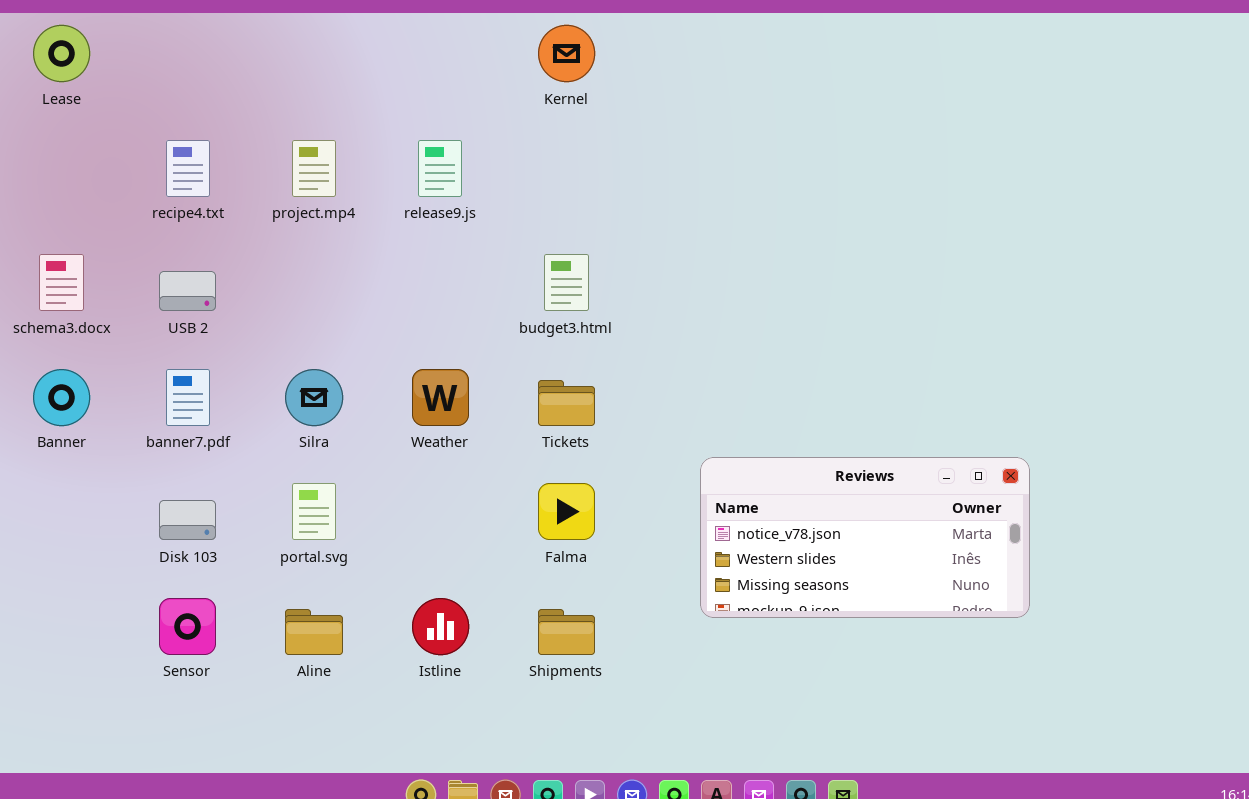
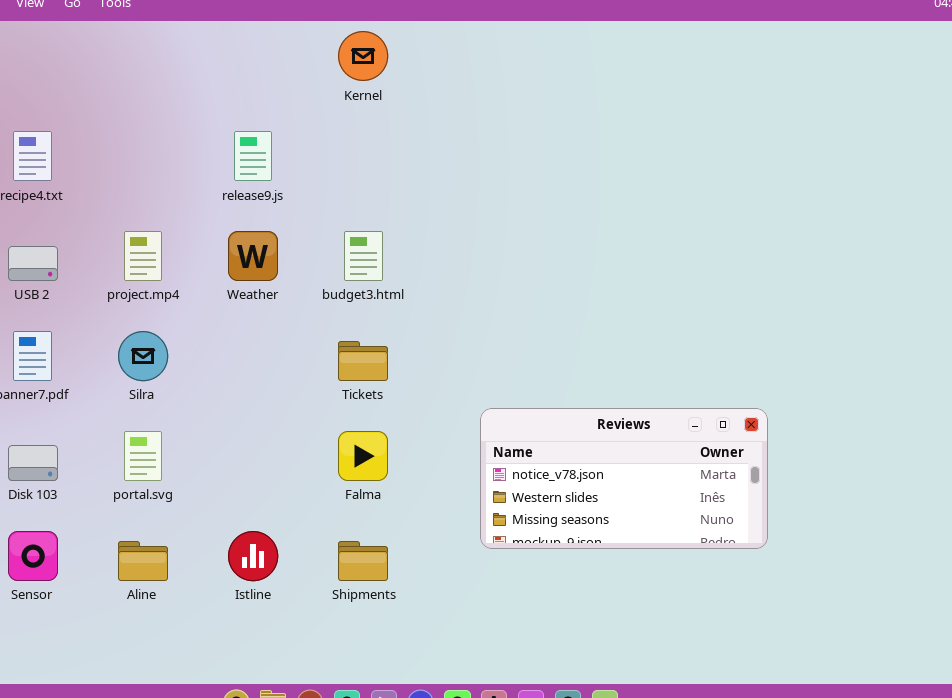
project.mp4: [292,140,336,197] -> [124,231,162,281], moved
Weather: [412,369,469,426] -> [228,231,278,281], moved

